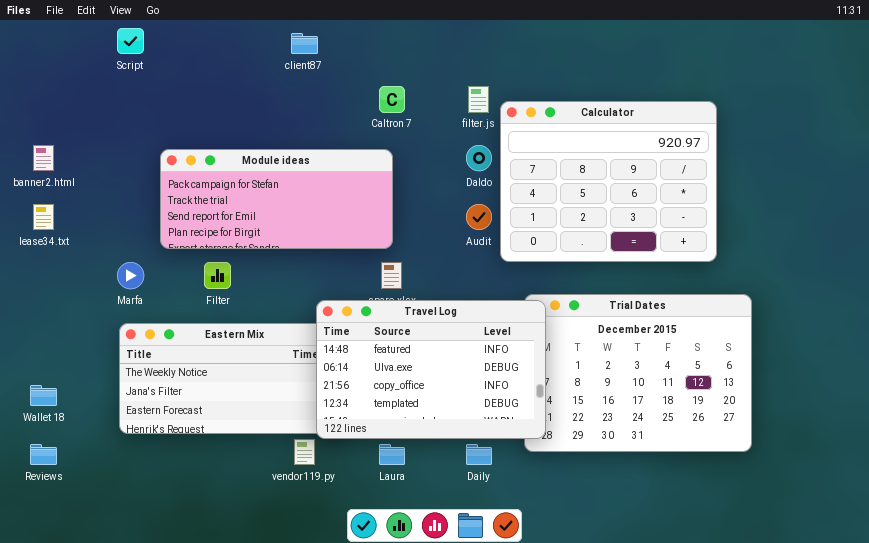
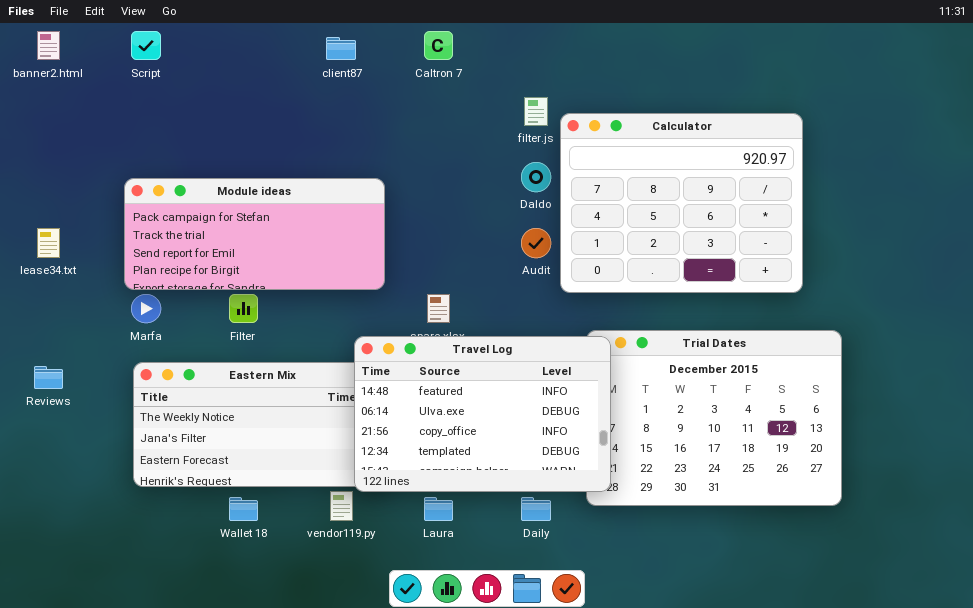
Caltron 7: [379,86,405,113] -> [424,31,453,60], moved
banner2.html: [33,145,54,171] -> [37,31,60,60], moved
Module ideas: [160,149,393,249] -> [124,178,385,290], moved
Wallet 18: [30,385,57,406] -> [229,497,258,521], moved
Reviews: [30,444,57,465] -> [34,366,63,389], moved

